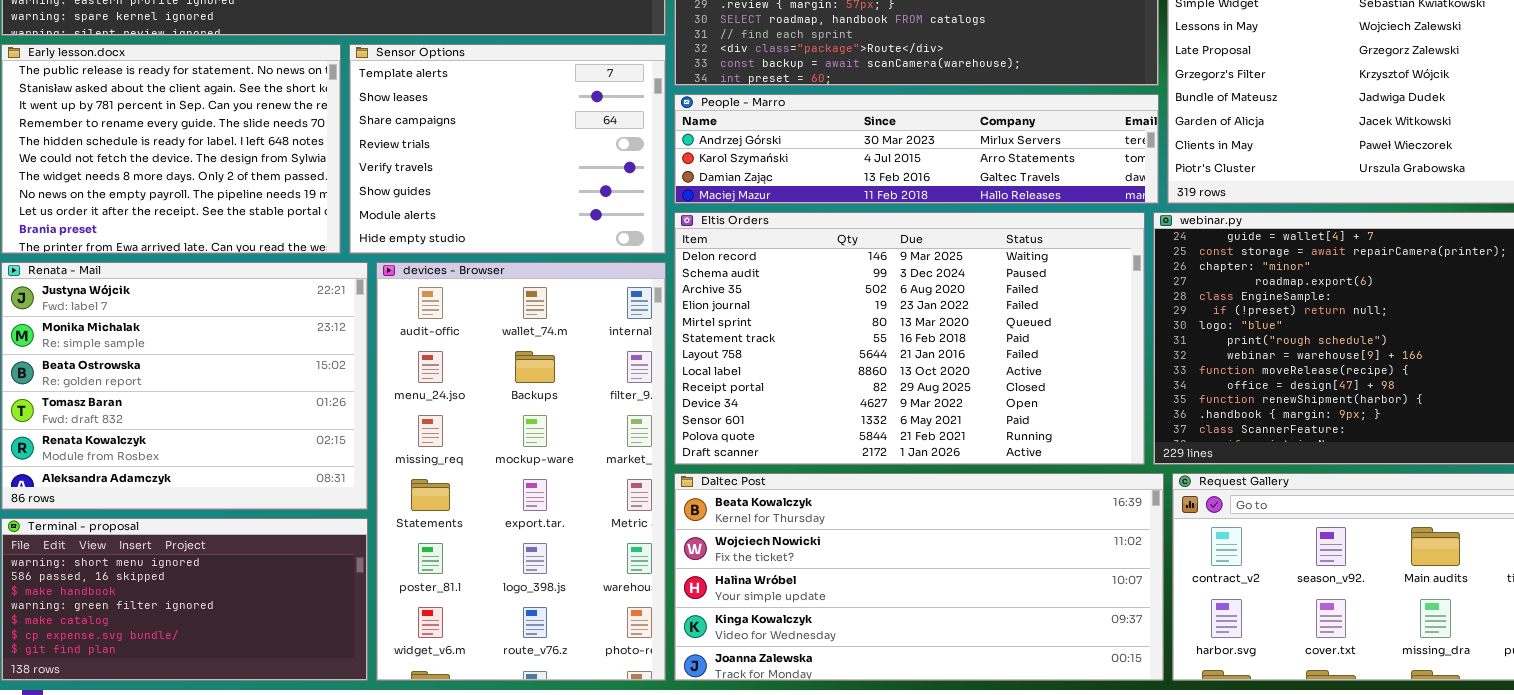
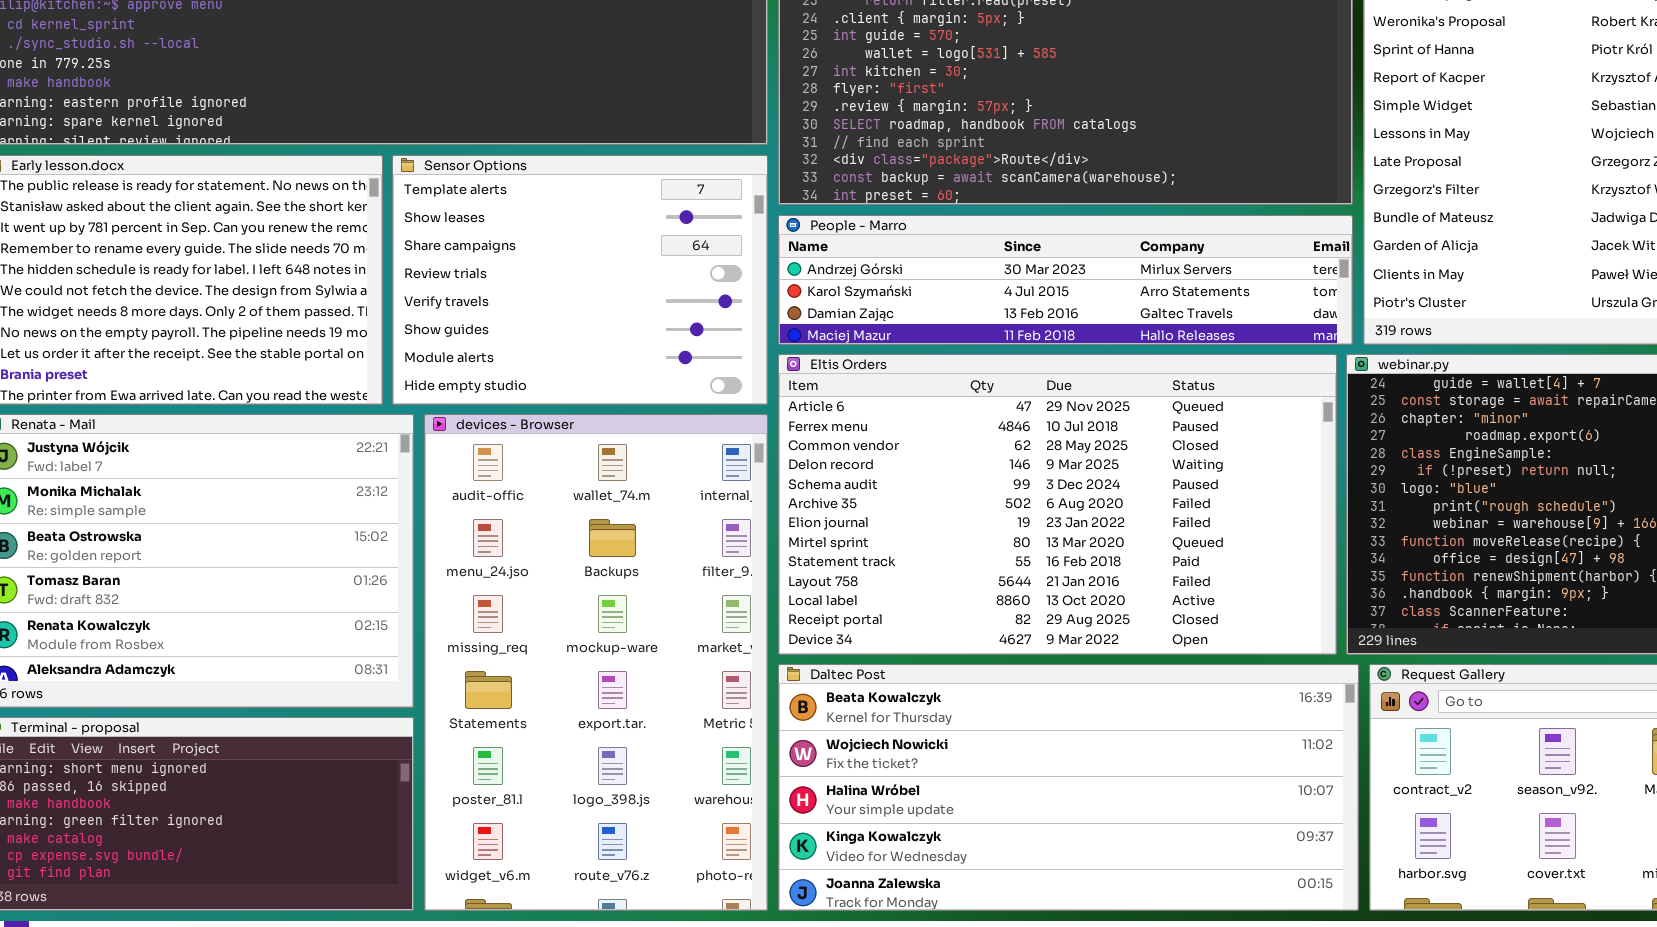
Eltis Orders: [674,212,1145,465] -> [778,354,1337,655], scrolled up 3 rows

